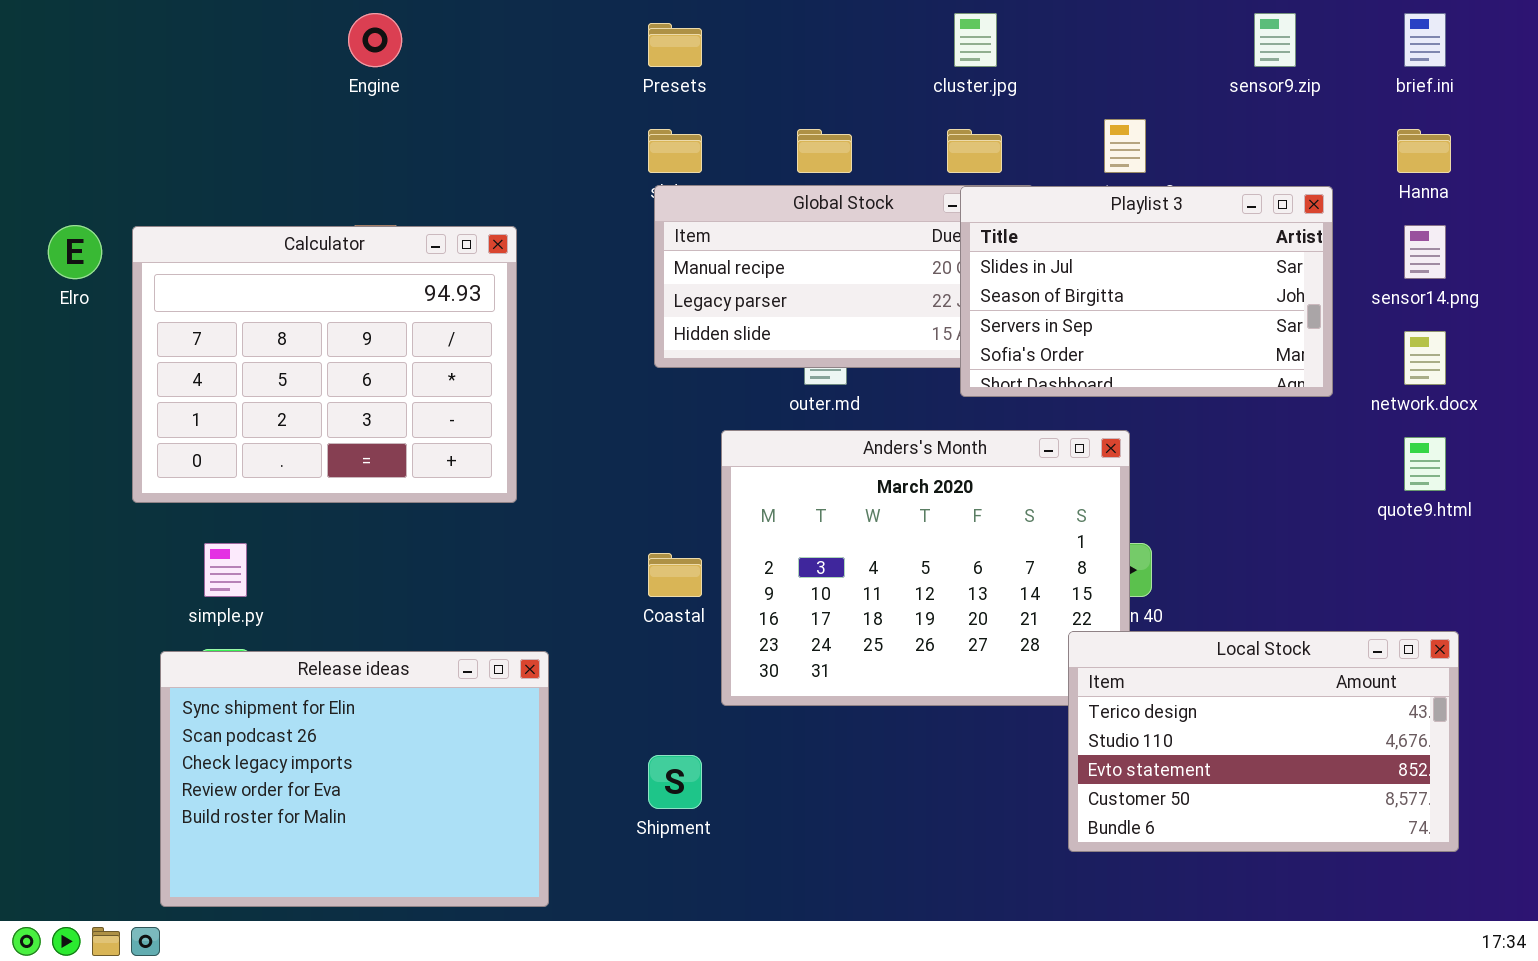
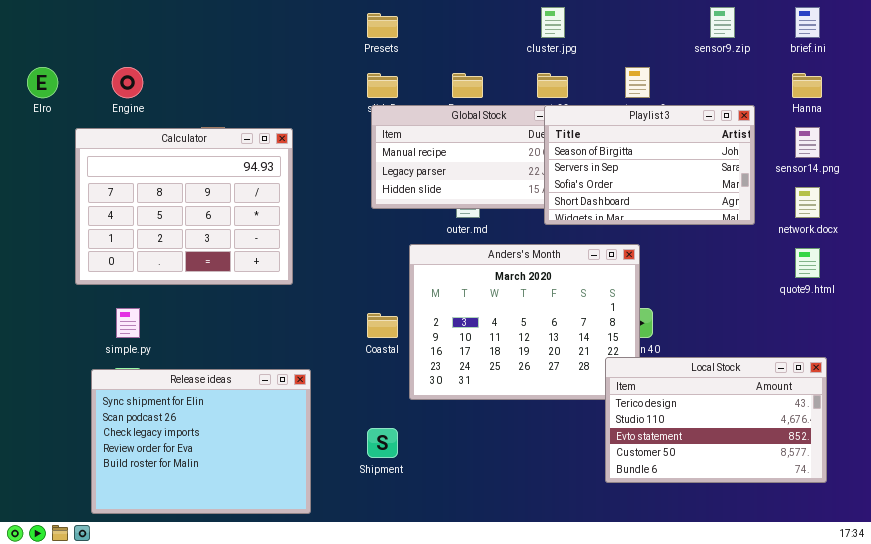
Engine: [348,13,402,67] -> [112,67,143,98], moved
Playlist 3: [960,186,1333,397] -> [544,105,755,225], scrolled down 1 row
Elro: [48,225,102,279] -> [27,67,58,98], moved

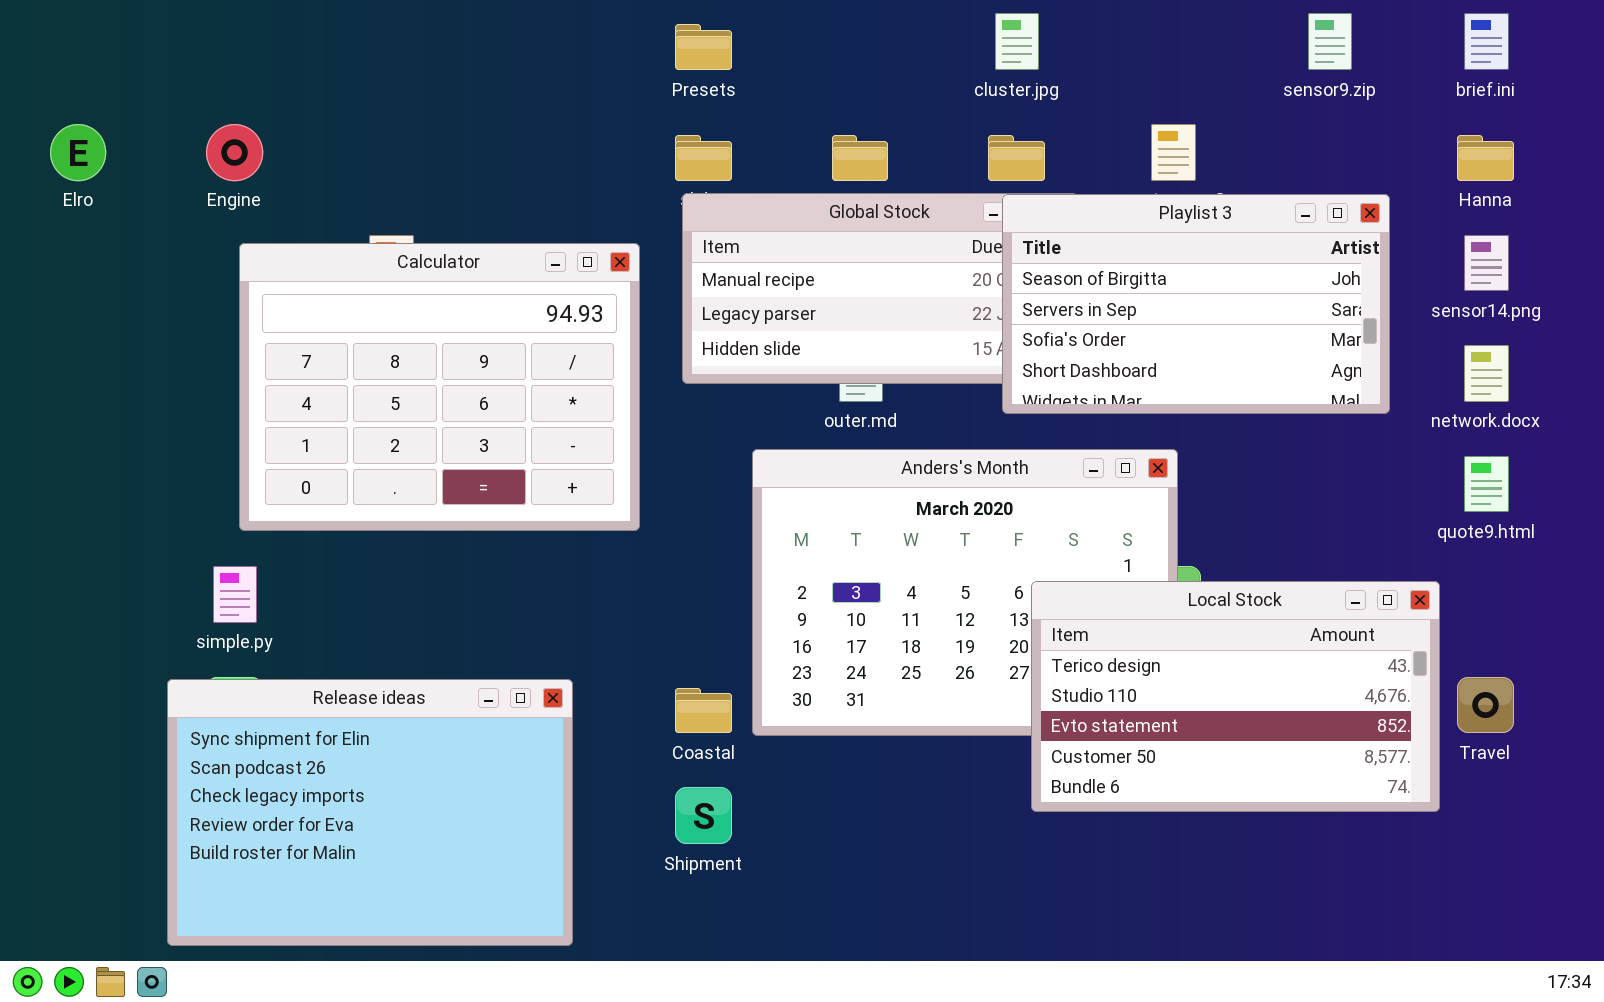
Calculator: [75,128,293,285] -> [239,243,640,531], moved
Coastal: [367,313,398,338] -> [675,688,732,733], moved
Local Stock: [605,357,827,483] -> [1031,581,1440,812], moved

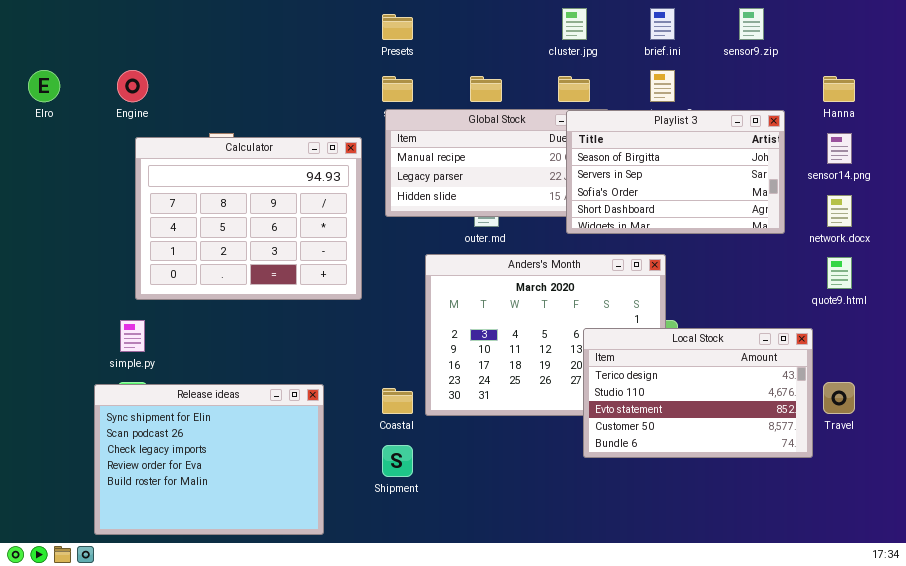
brief.ini: [1464,13,1509,70] -> [650,8,675,40], moved

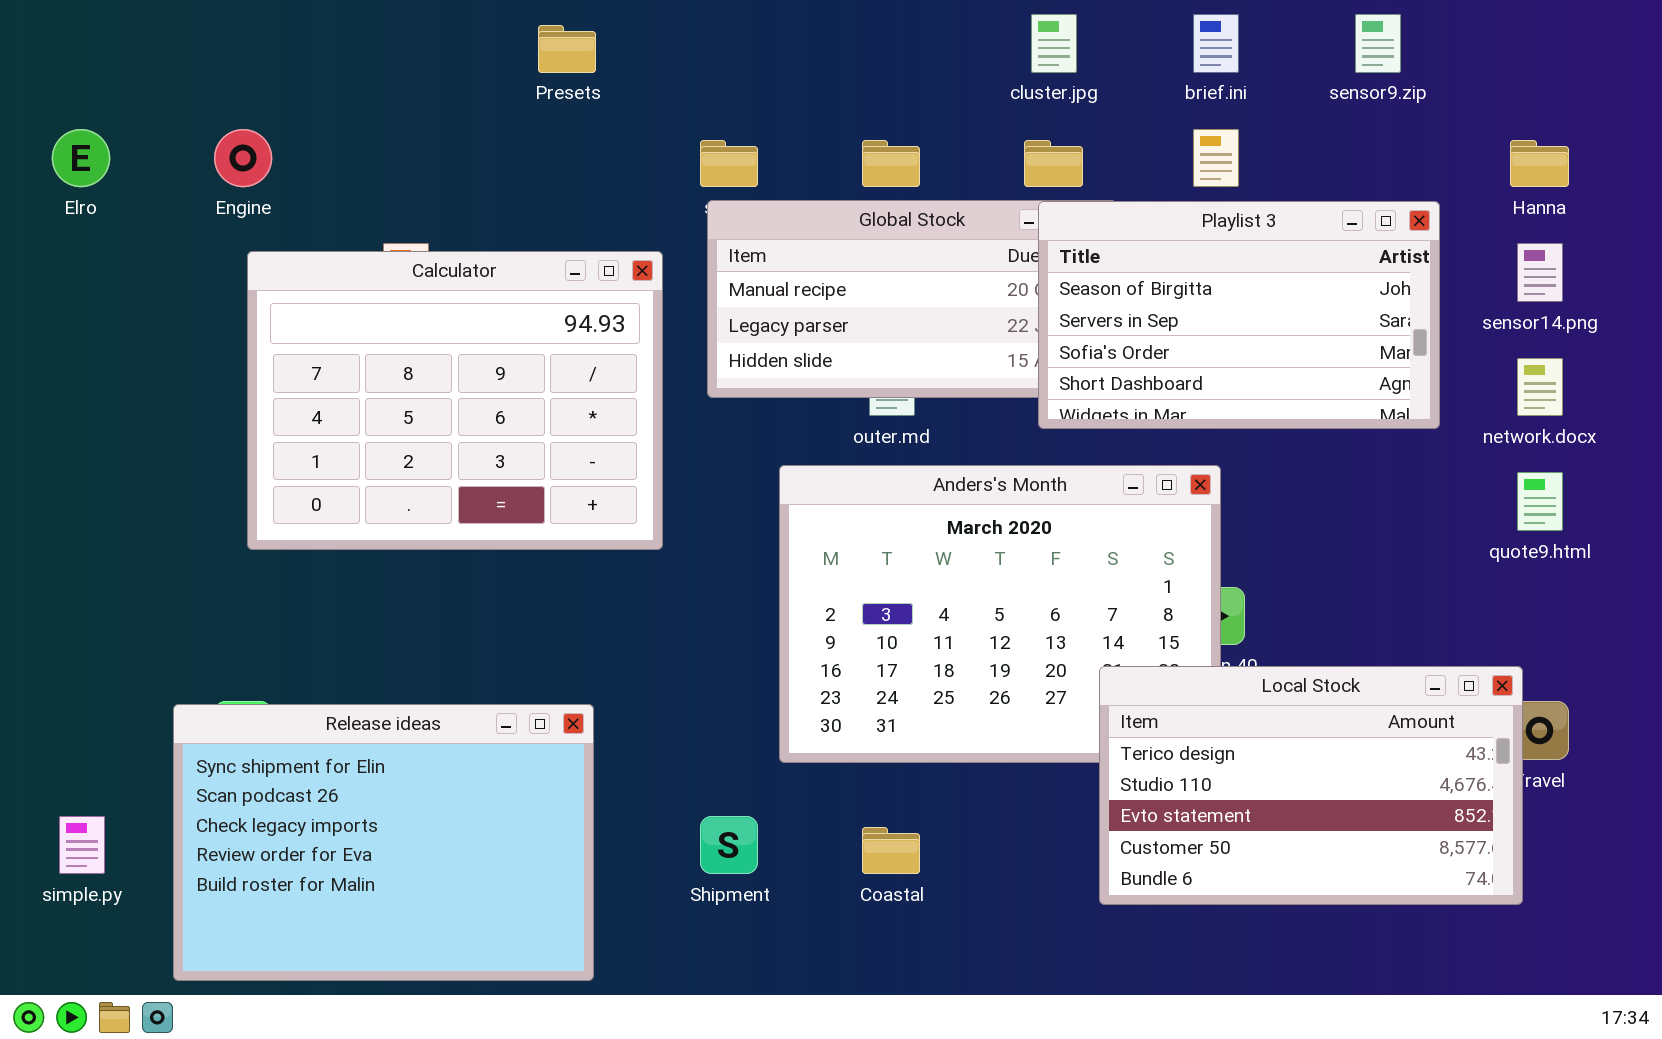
Presets: [382,14,413,40] -> [538,25,596,73], moved
simple.py: [120,320,145,352] -> [59,816,105,874], moved
Local Stock: [583,328,813,458] -> [1099,666,1523,905], moved
Coastal: [382,388,413,414] -> [862,827,920,874], moved

